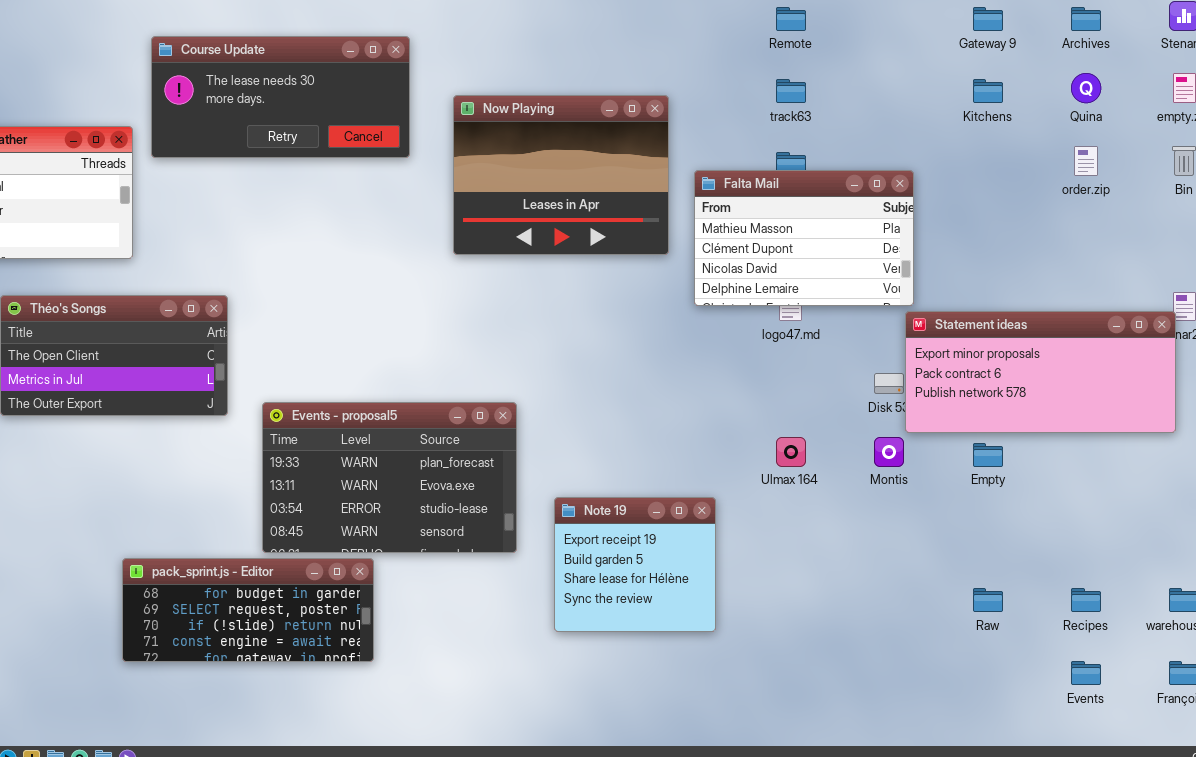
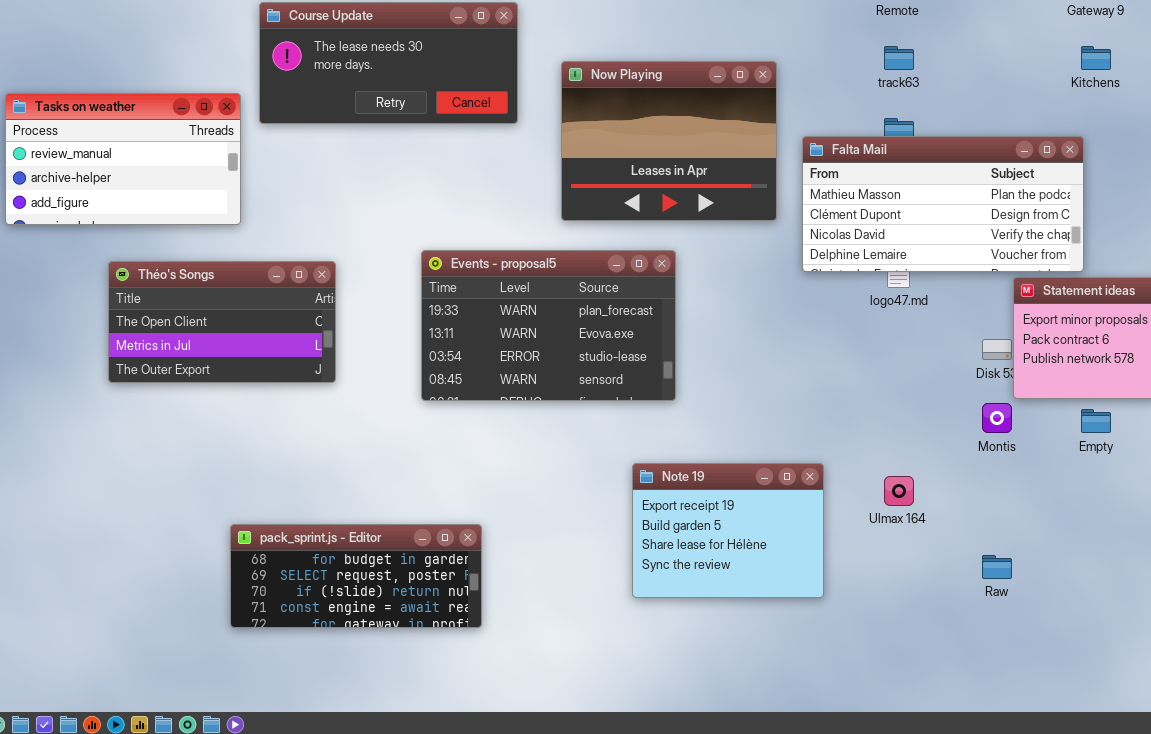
Falta Mail: [694,170,914,306] -> [802,136,1084,272], resized
Events - proposal5: [262,402,517,553] -> [421,250,676,401], moved
Ulmax 164: [776,437,806,467] -> [884,476,914,506], moved
Note 19: [554,497,716,632] -> [632,463,824,598], resized
Raw: [973,588,1003,612] -> [982,555,1012,579], moved

